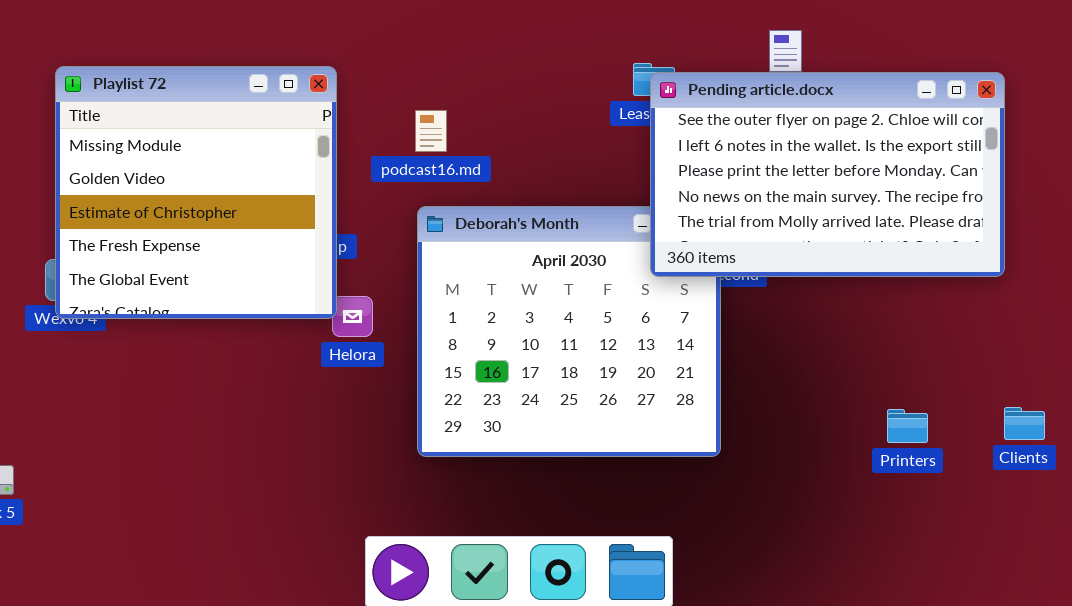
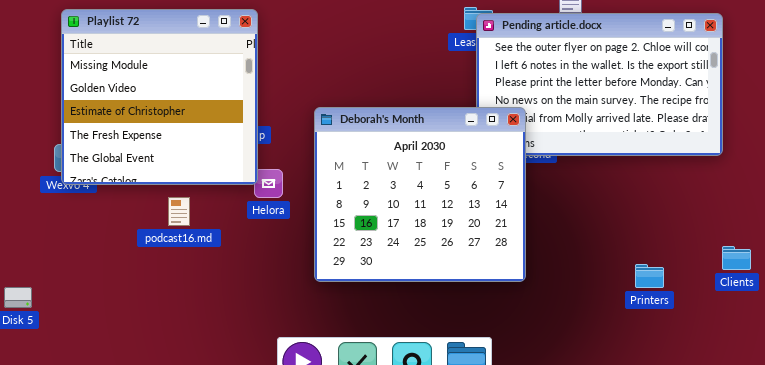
podcast16.md: [415,110,447,152] -> [168,197,190,226], moved
Deborah's Month: [417,206,721,457] -> [314,107,526,282], raised
Printers: [887,409,928,443] -> [635,264,664,288], moved

